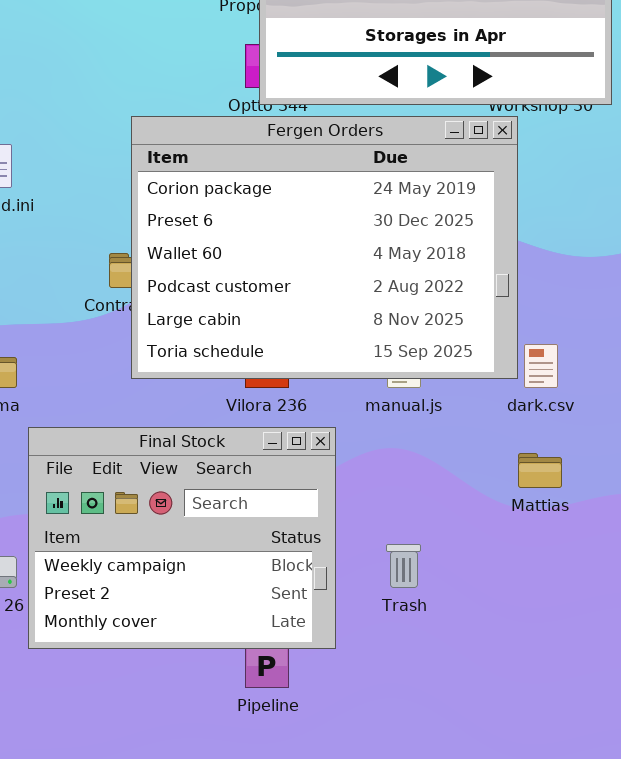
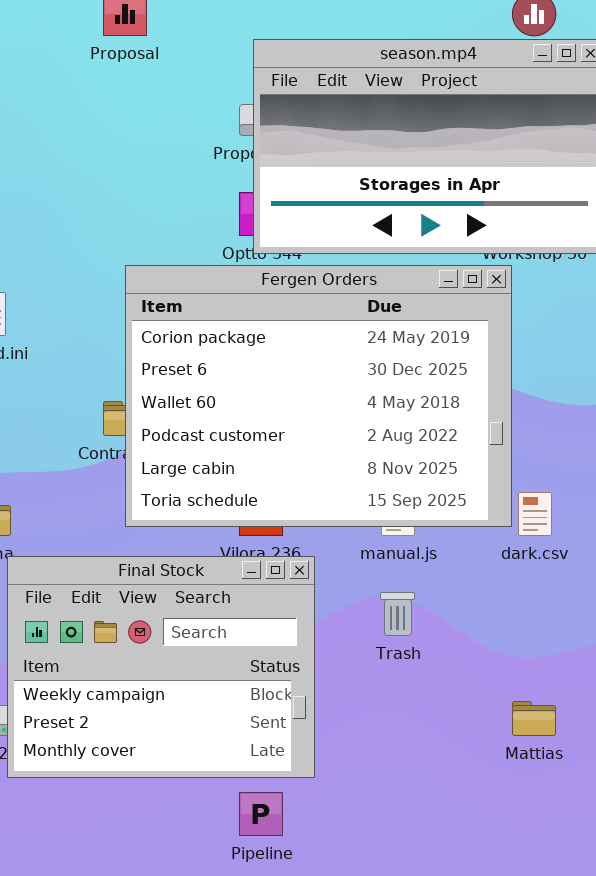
Final Stock: [28,427,336,649] -> [7,556,315,778], moved
Mattias: [518,453,562,488] -> [512,701,556,736], moved
Trash: [386,544,421,588] -> [380,592,415,636], moved

